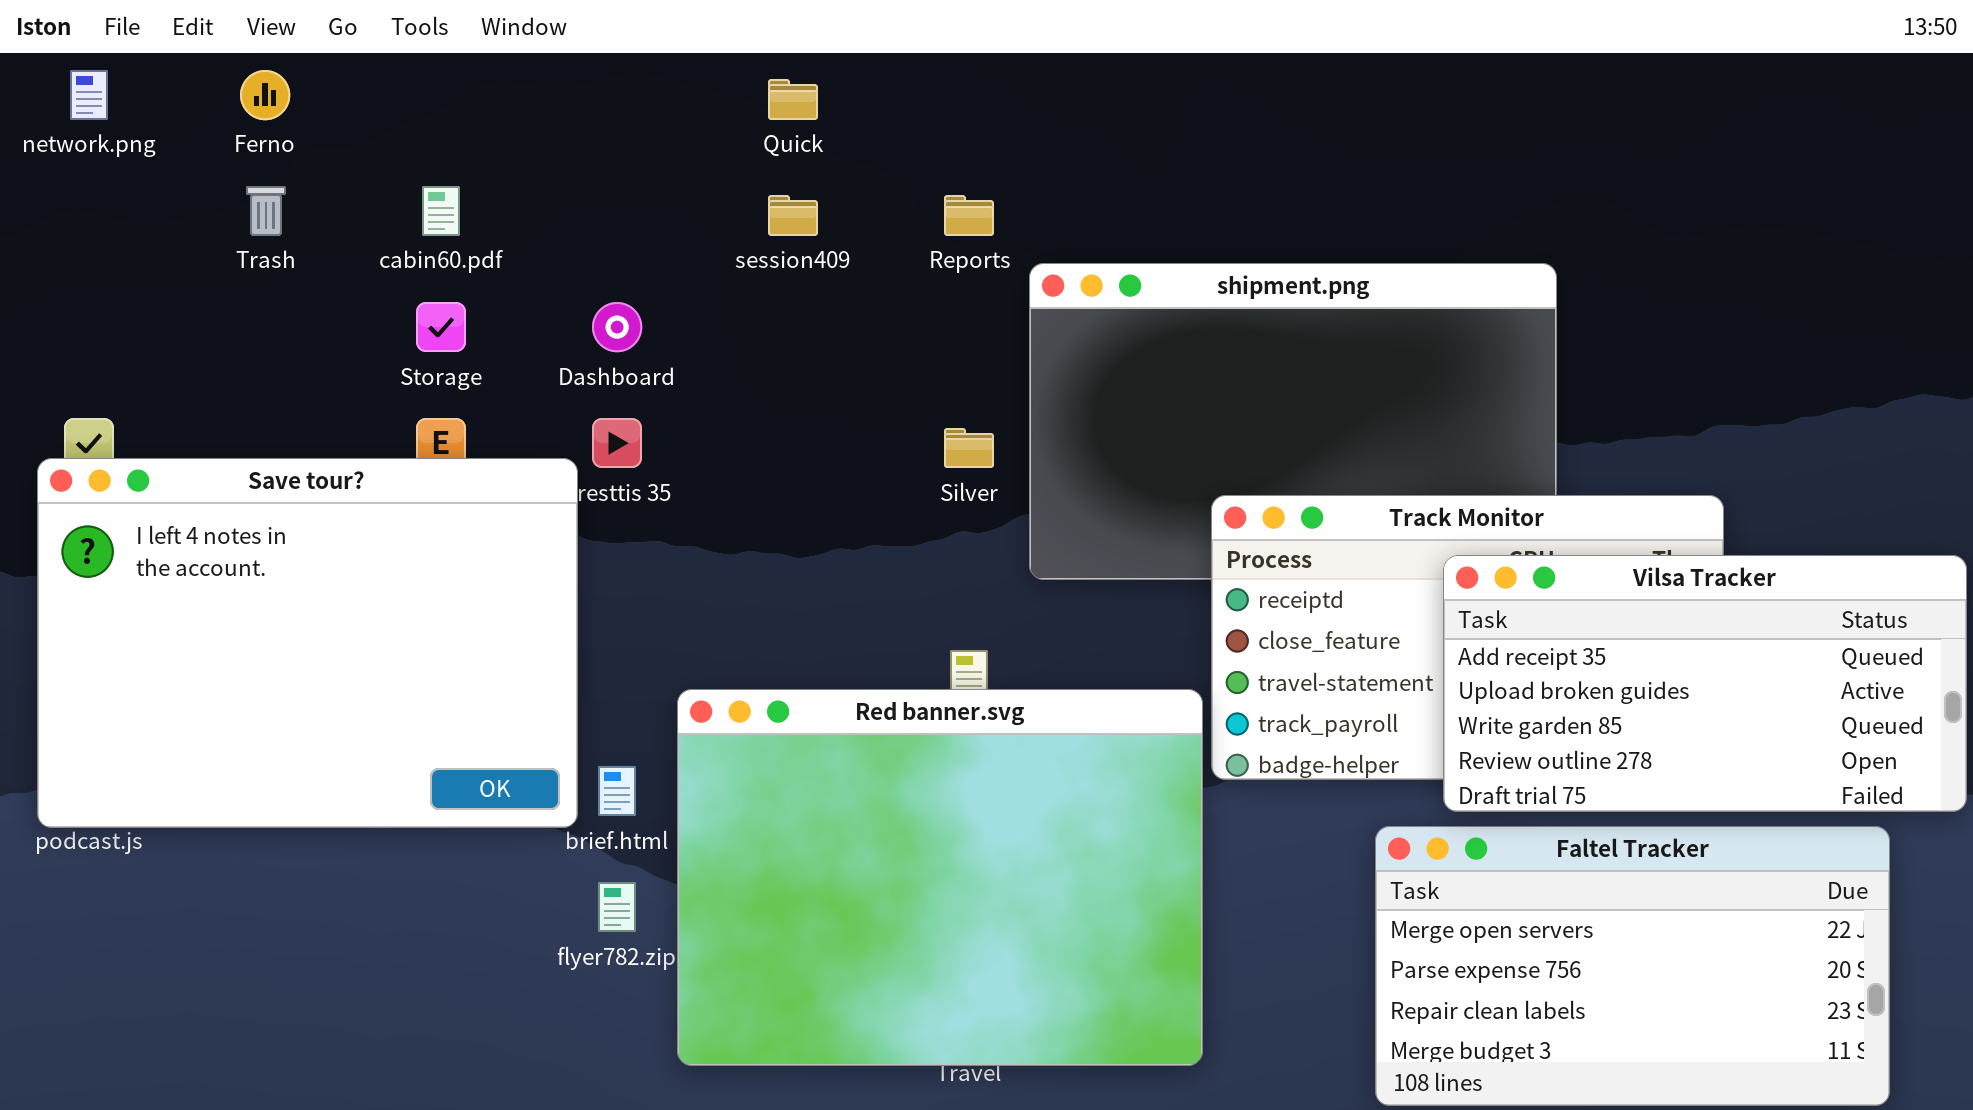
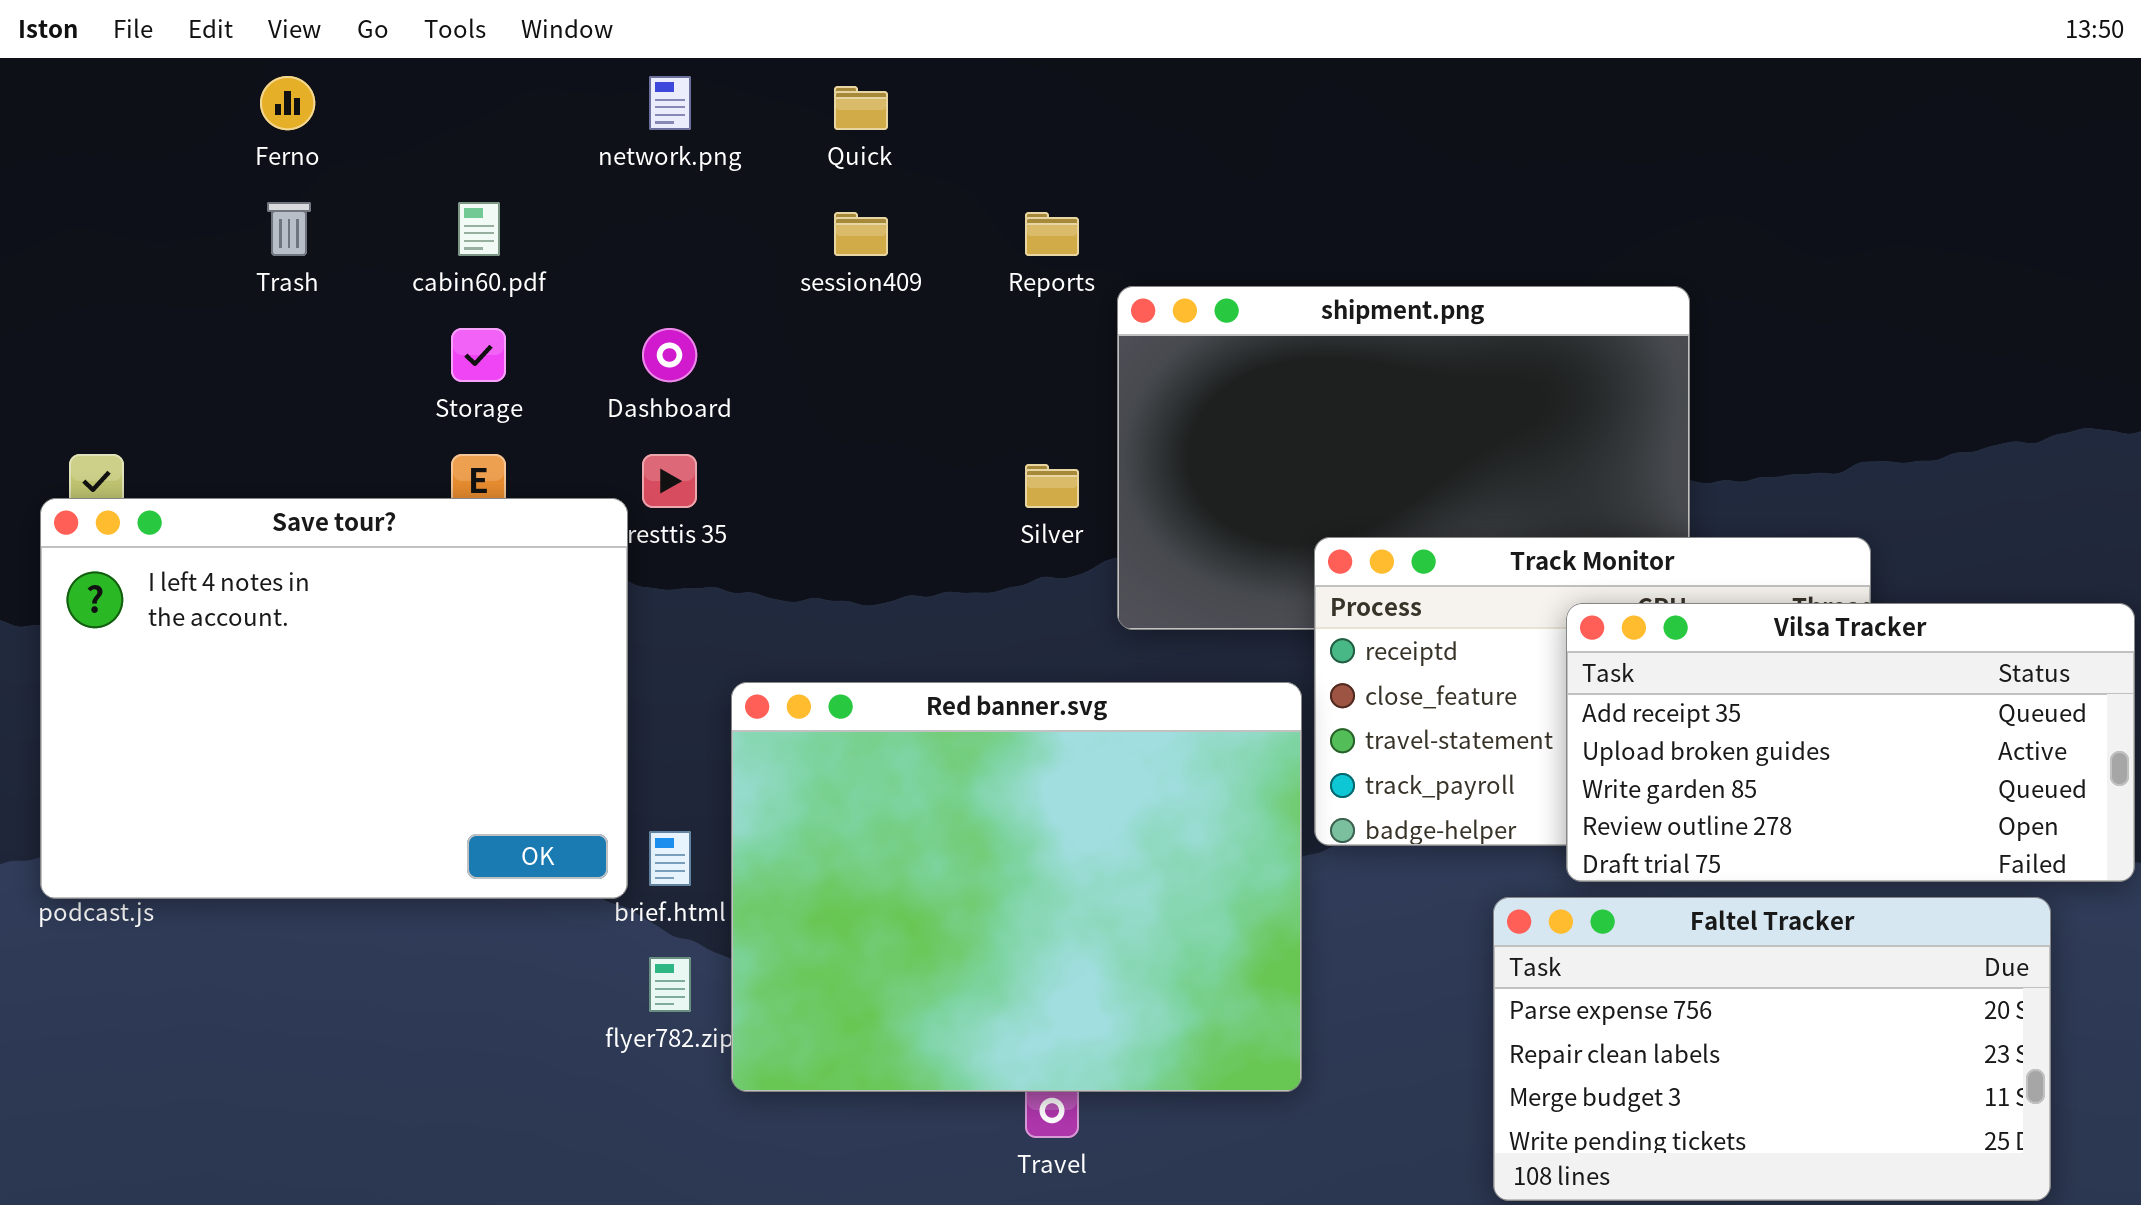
network.png: [70,70,108,120] -> [649,76,691,130], moved
Red banner.svg: [677,689,1203,1066] -> [731,682,1302,1092], moved
Faltel Tracker: [1375,826,1890,1106] -> [1493,897,2051,1201], scrolled down 1 row

